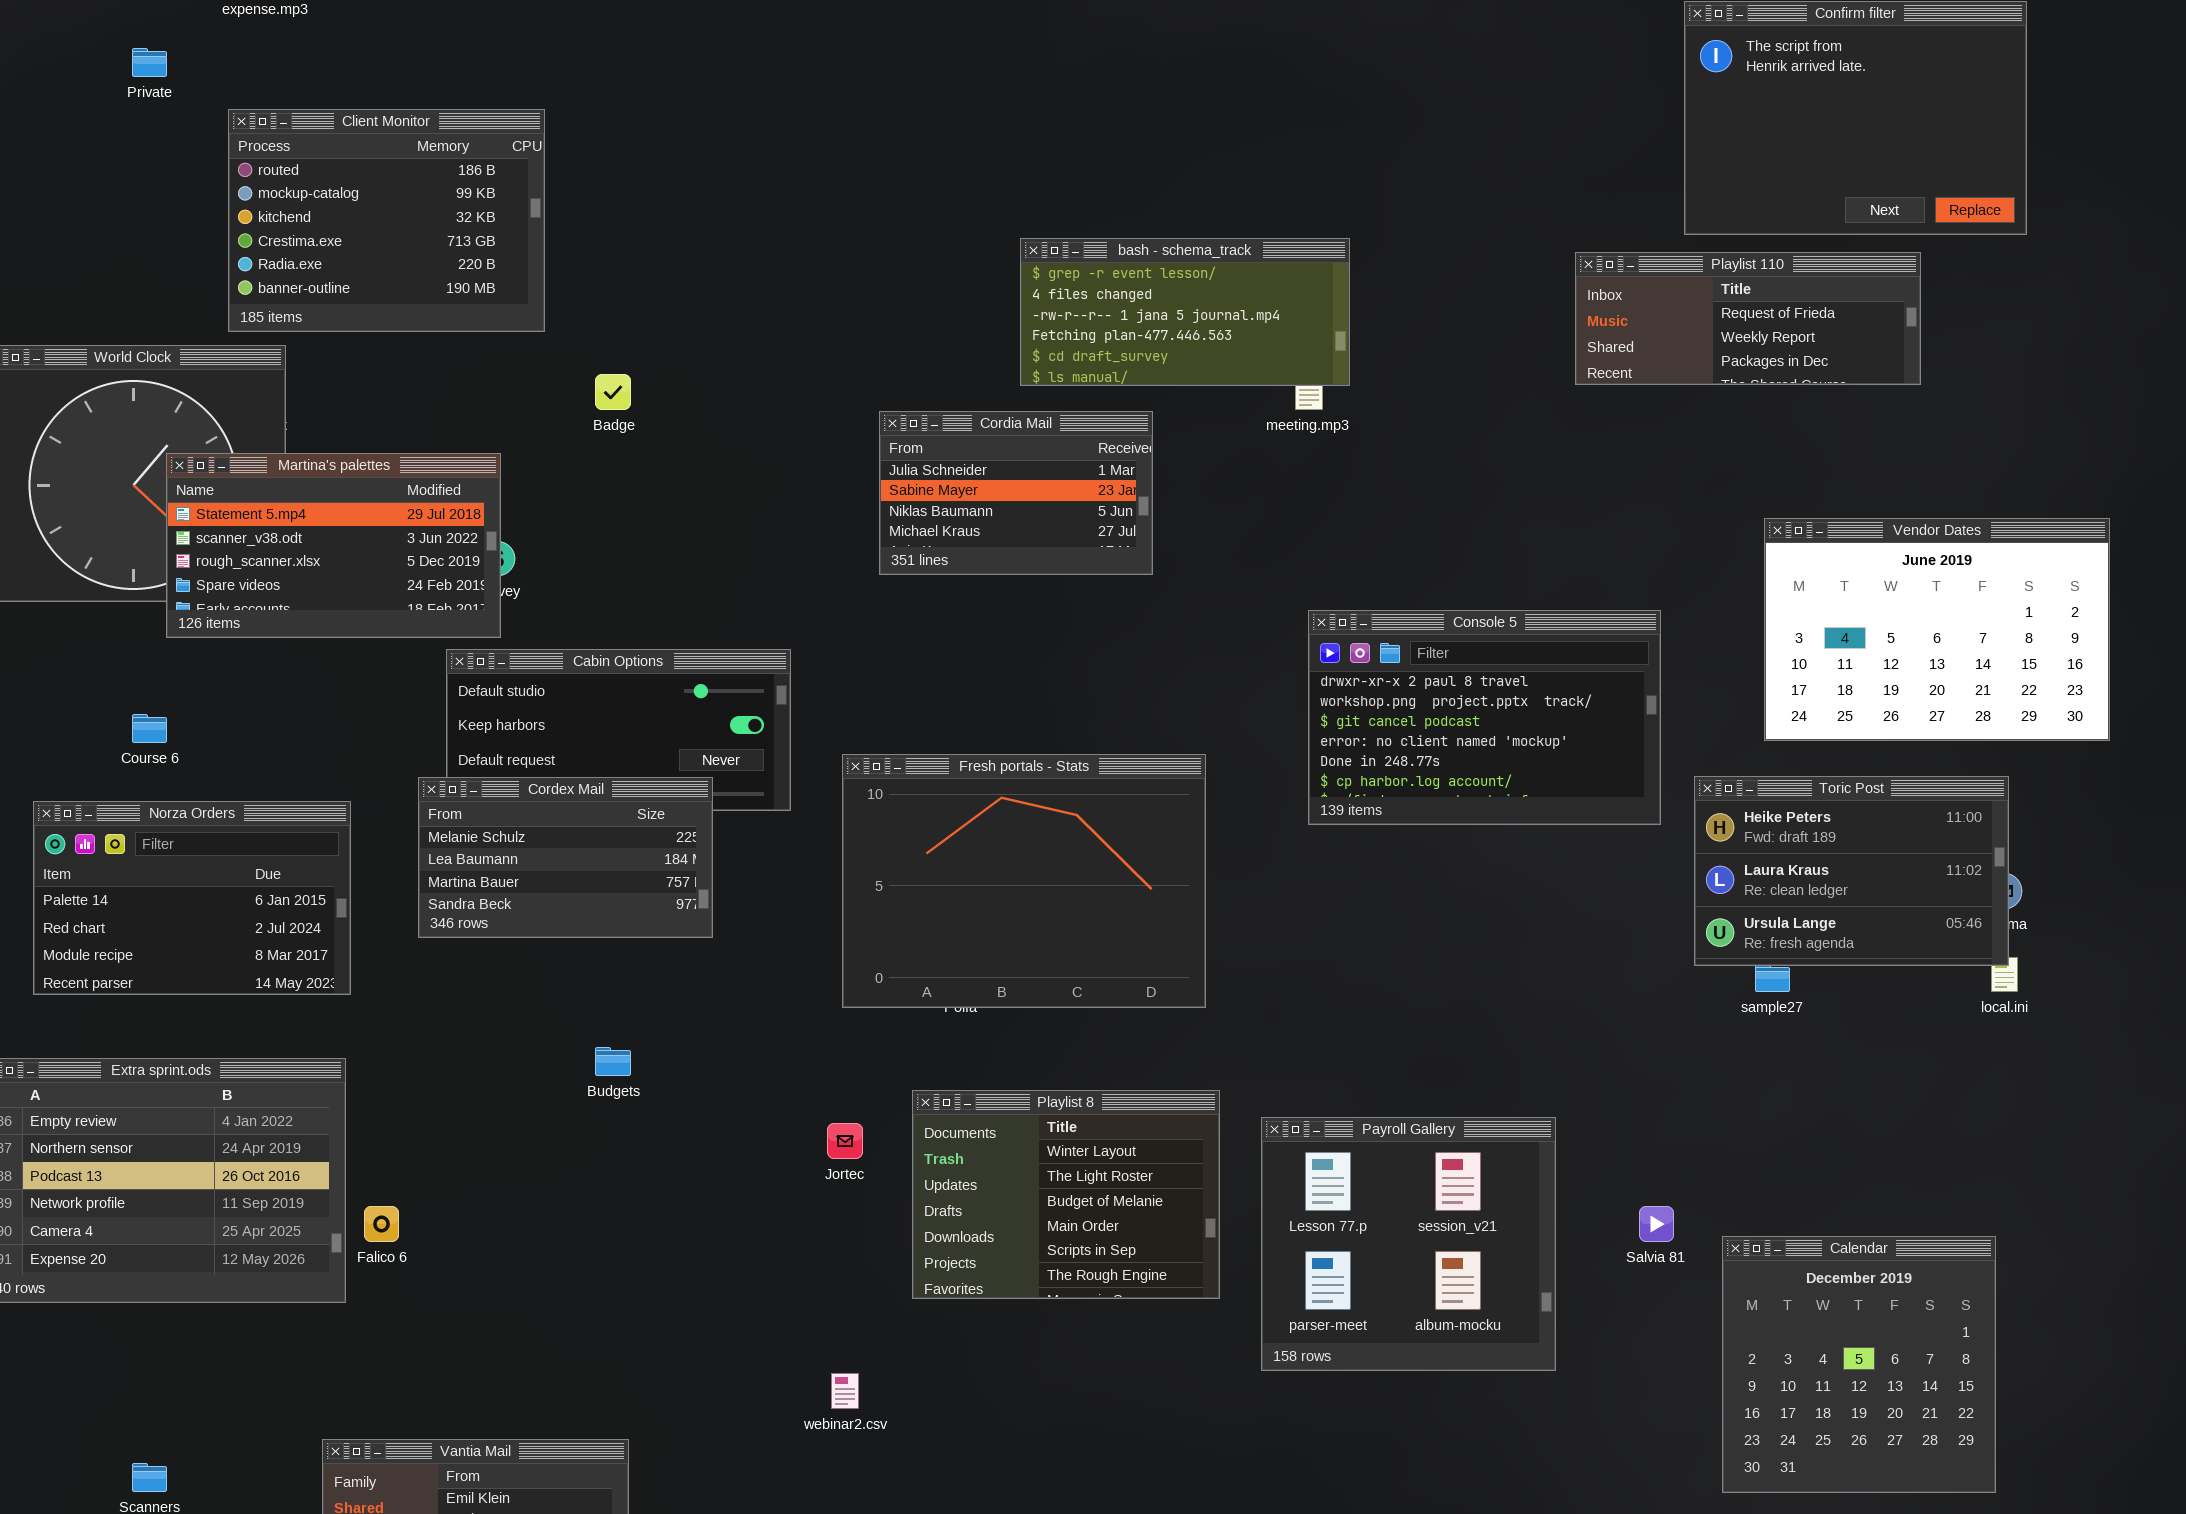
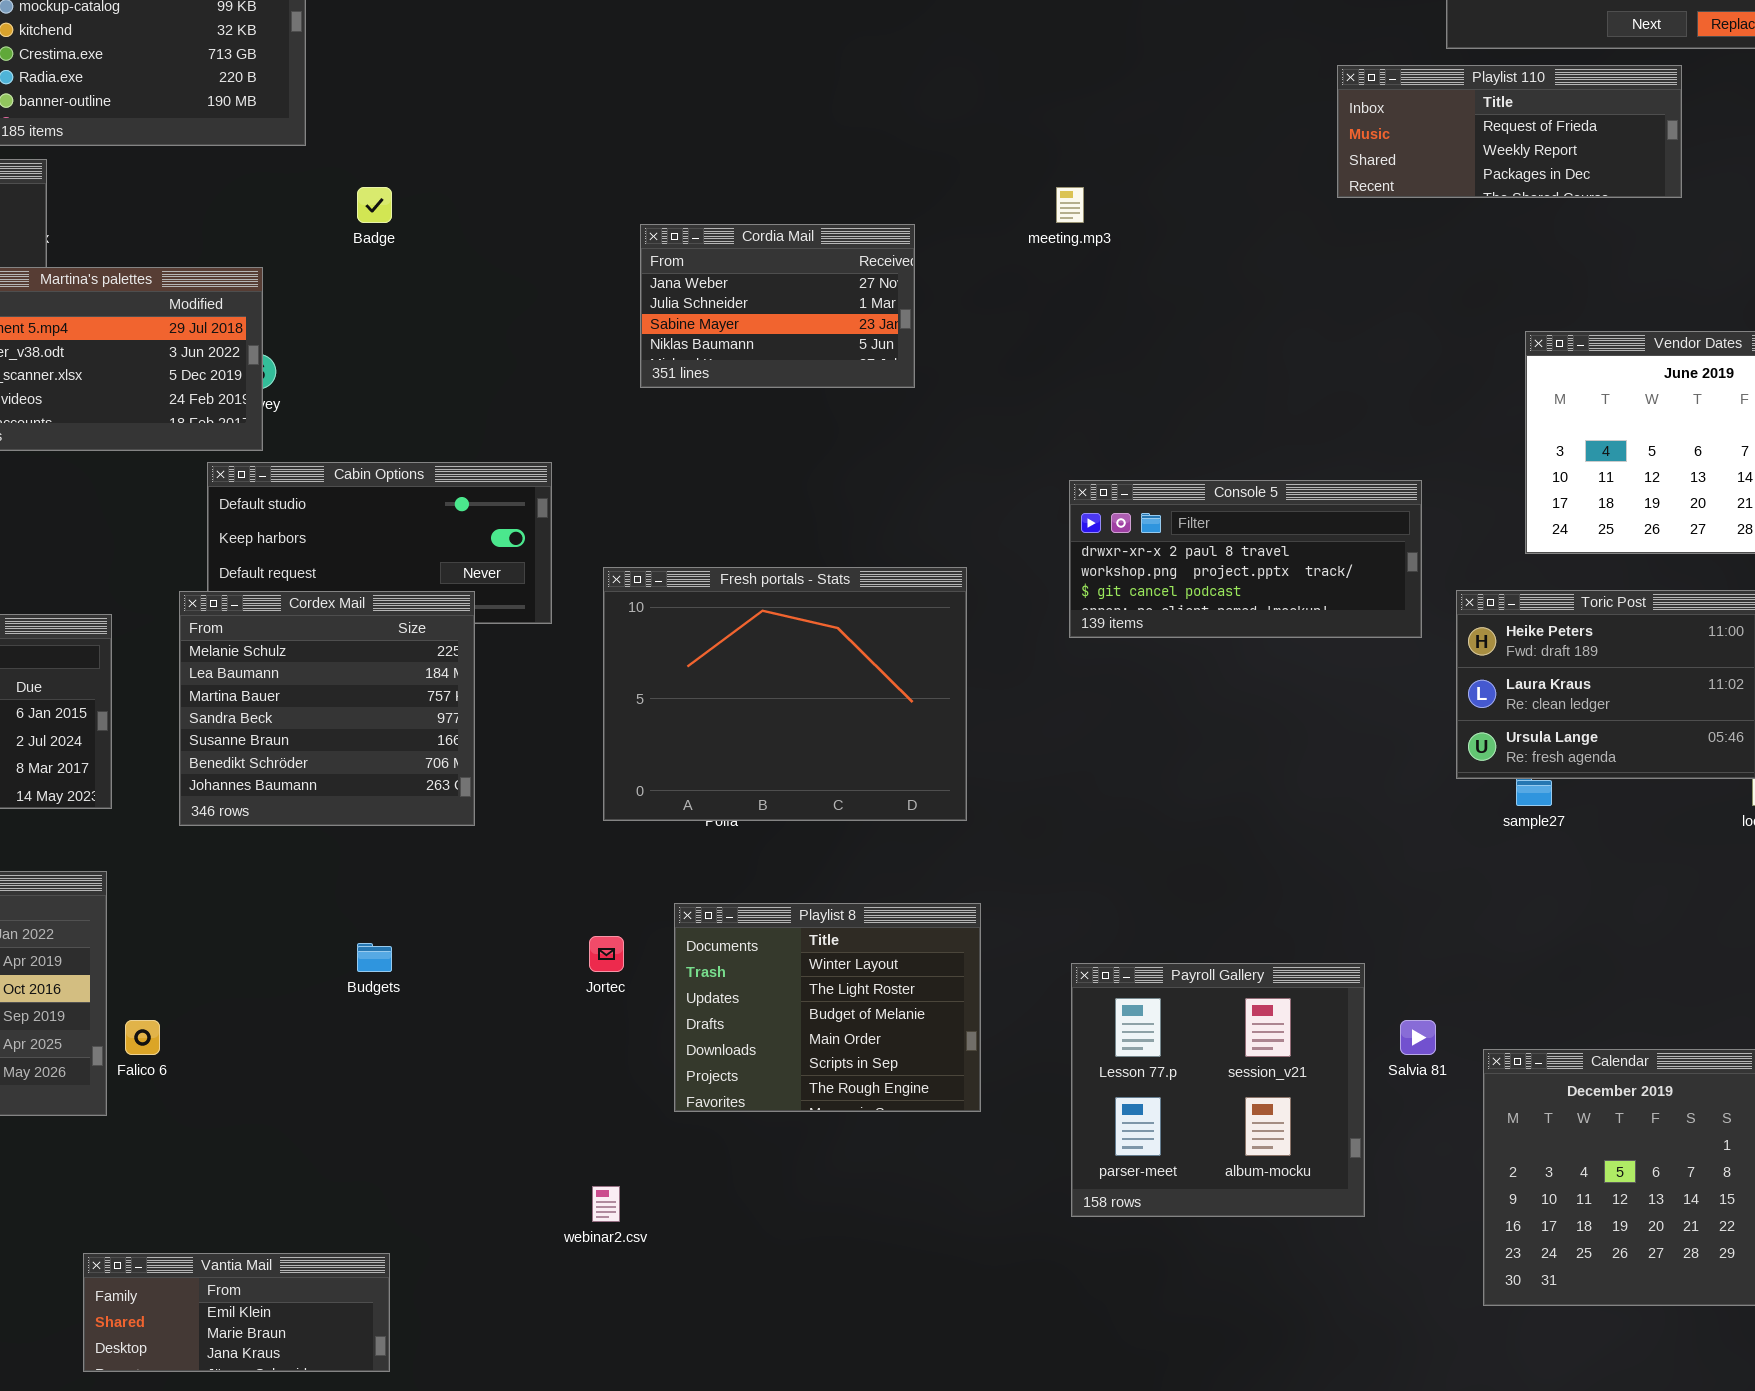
bash - schema_track: [1020,238,1350,386] -> none, closed
Cordia Mail: [879,411,1153,575] -> [640,224,915,388], scrolled up 1 row
Console 5: [1308,610,1661,825] -> [1069,480,1422,638], resized
Cordex Mail: [418,777,713,938] -> [179,591,475,826], resized
Budgets: [595,1047,631,1076] -> [357,943,392,972], moved
Payroll Gallery: [1261,1117,1556,1371] -> [1071,963,1365,1217], moved

